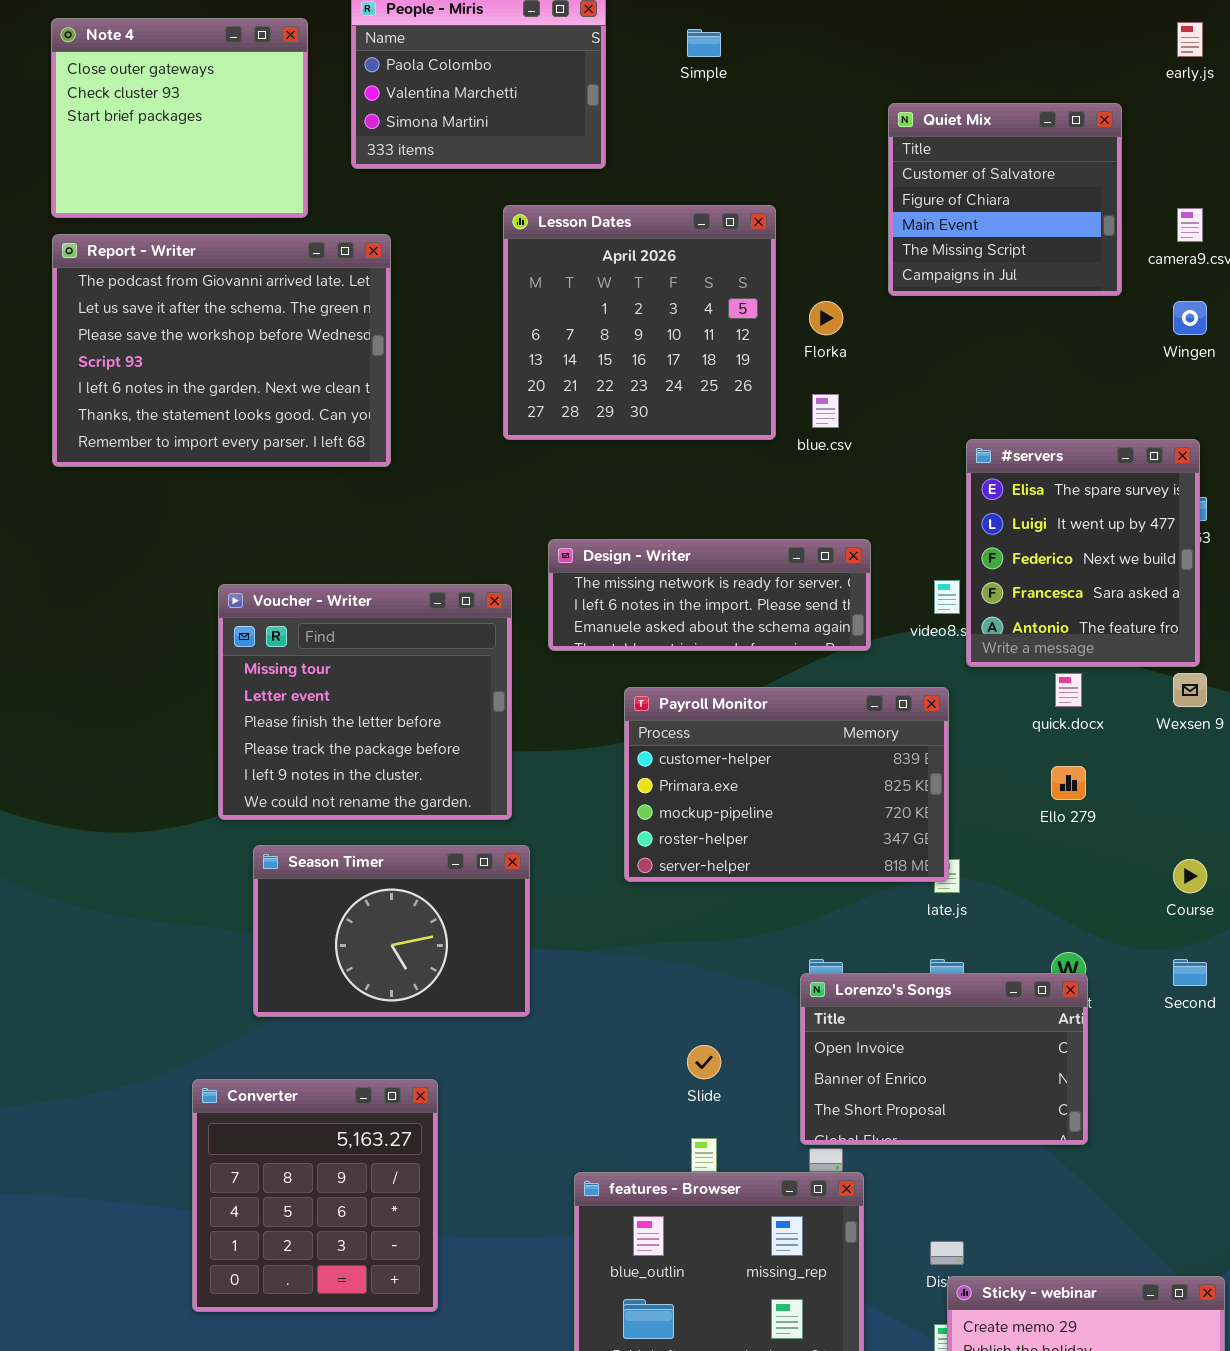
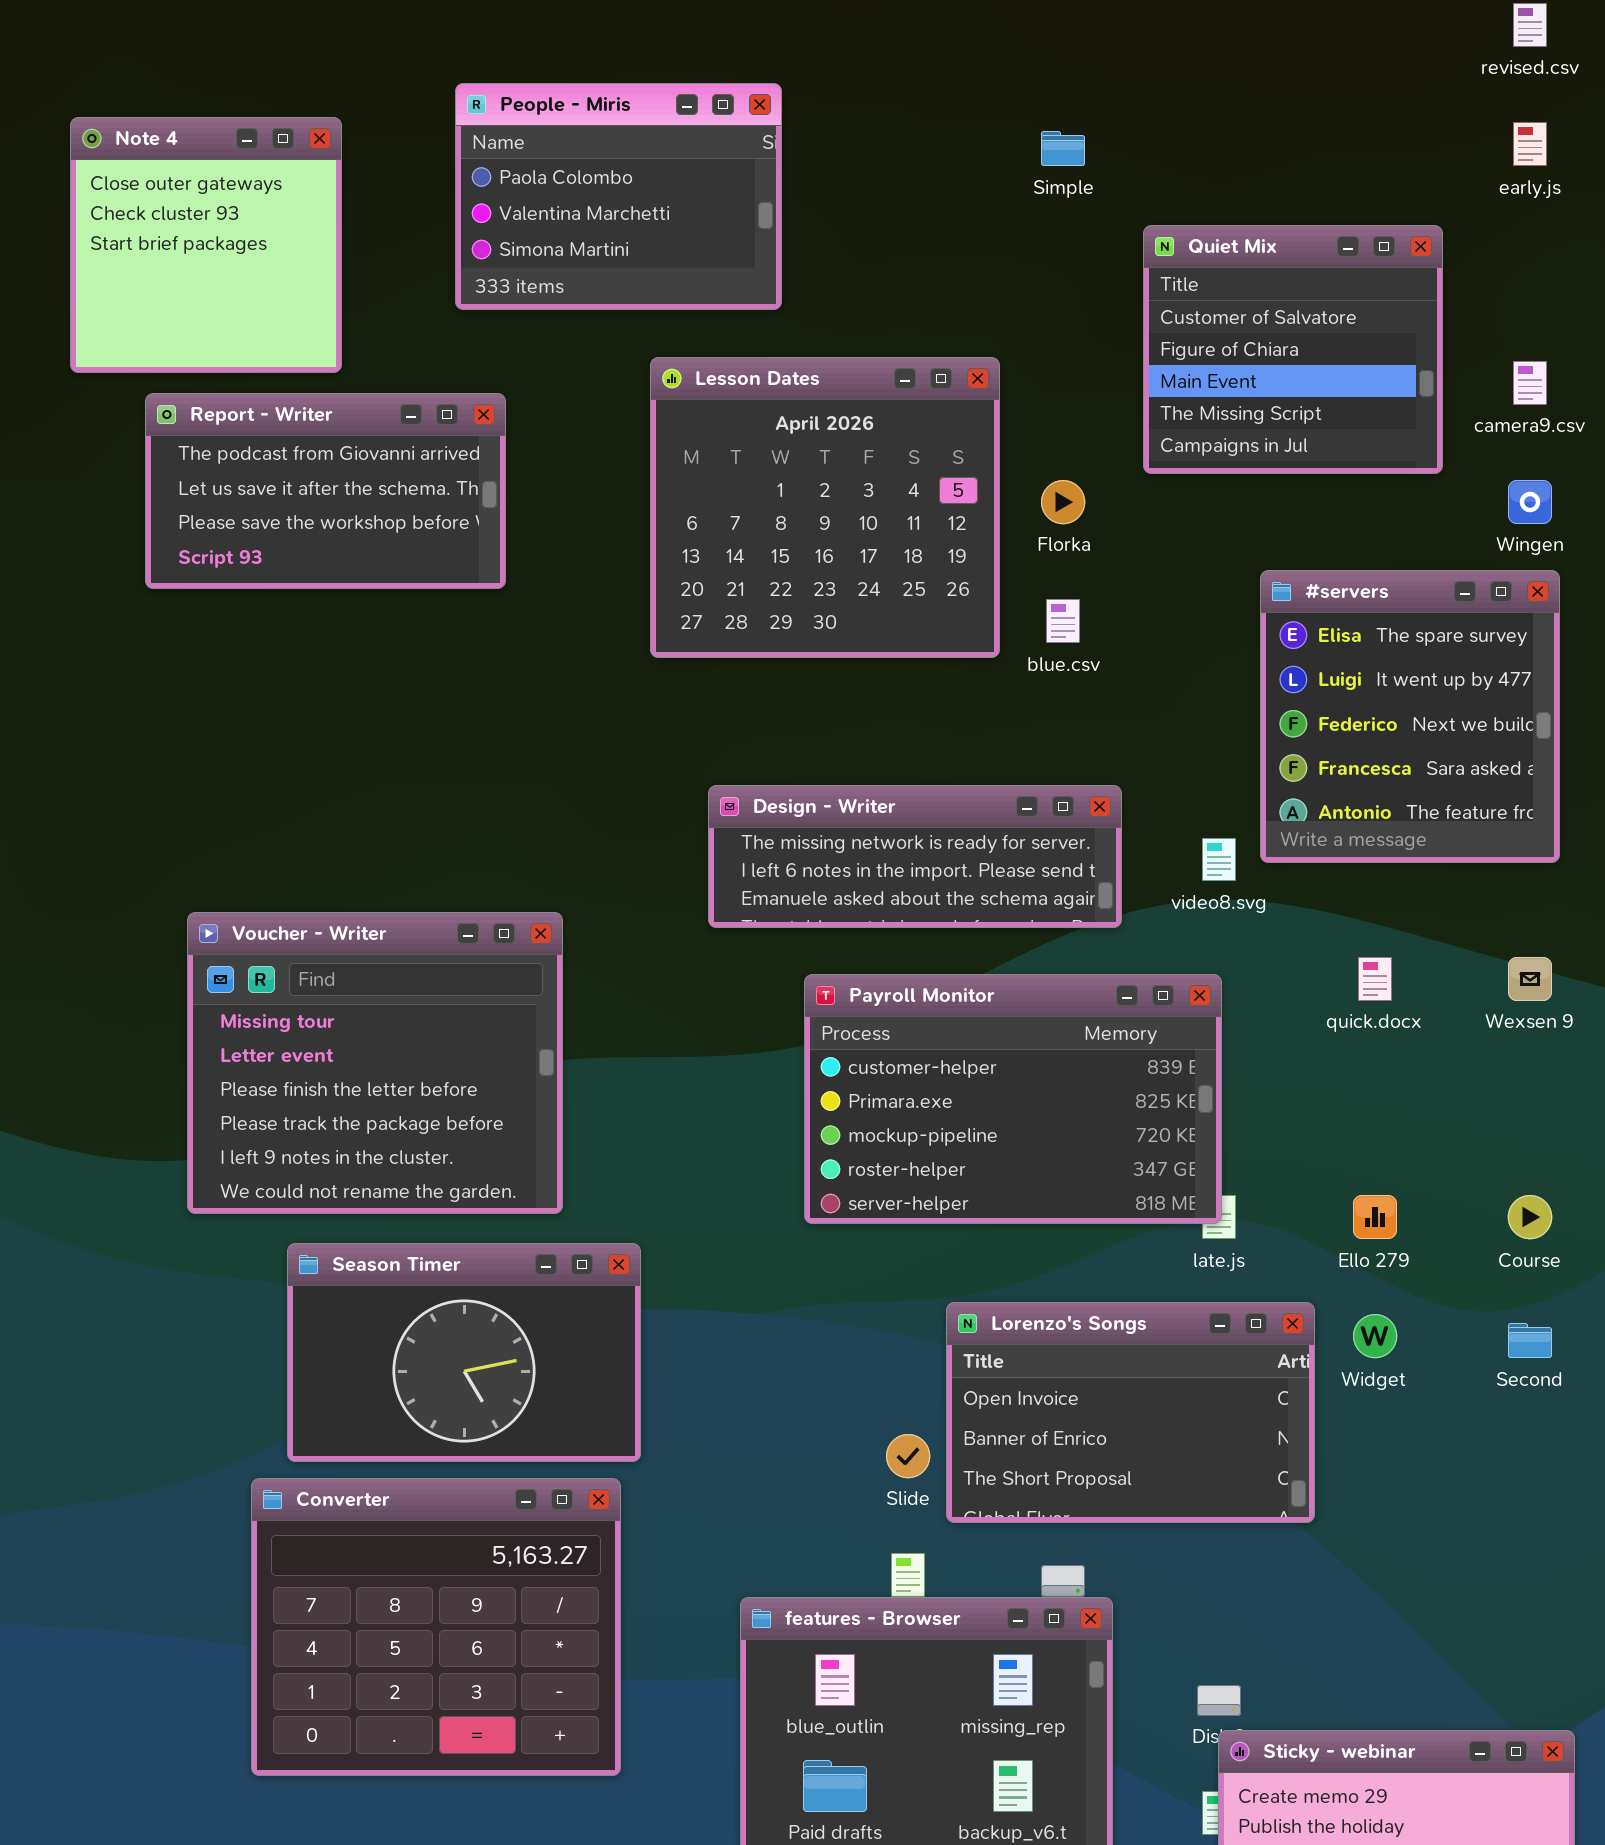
Note 4: [51,18,308,218] -> [70,117,342,373], resized
Simple: [687,29,721,57] -> [1041,131,1085,166], moved
Report - Writer: [52,234,391,467] -> [145,393,506,589], resized
#servers: [966,439,1200,667] -> [1260,570,1560,863], moved
Voucher - Writer: [218,584,512,820] -> [187,912,563,1214], moved
Ello 279: [1051,766,1086,800] -> [1353,1195,1397,1239], moved
Season Timer: [253,845,530,1017] -> [287,1243,641,1462], moved
Lorenzo's Songs: [800,973,1088,1145] -> [946,1302,1315,1523], moved
Converter: [192,1079,438,1312] -> [251,1478,621,1776], resized

